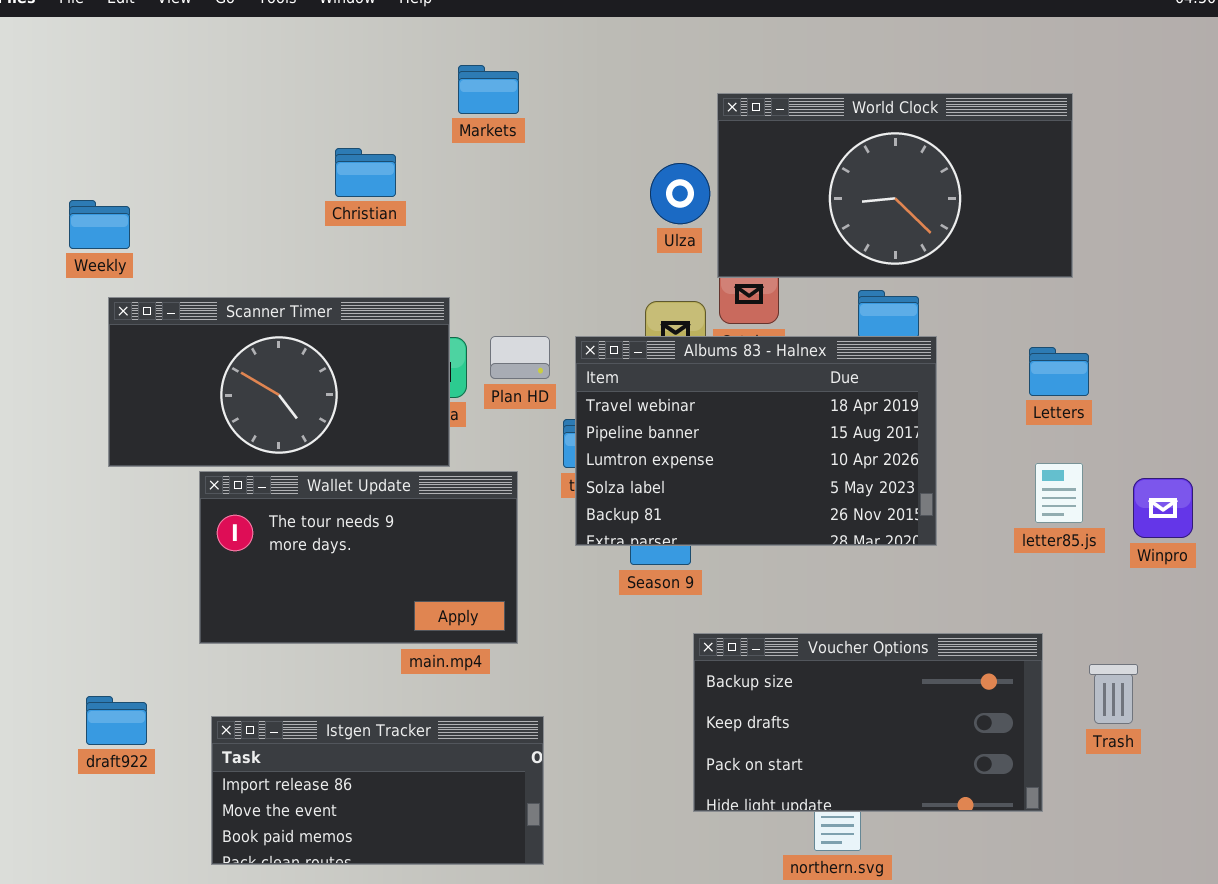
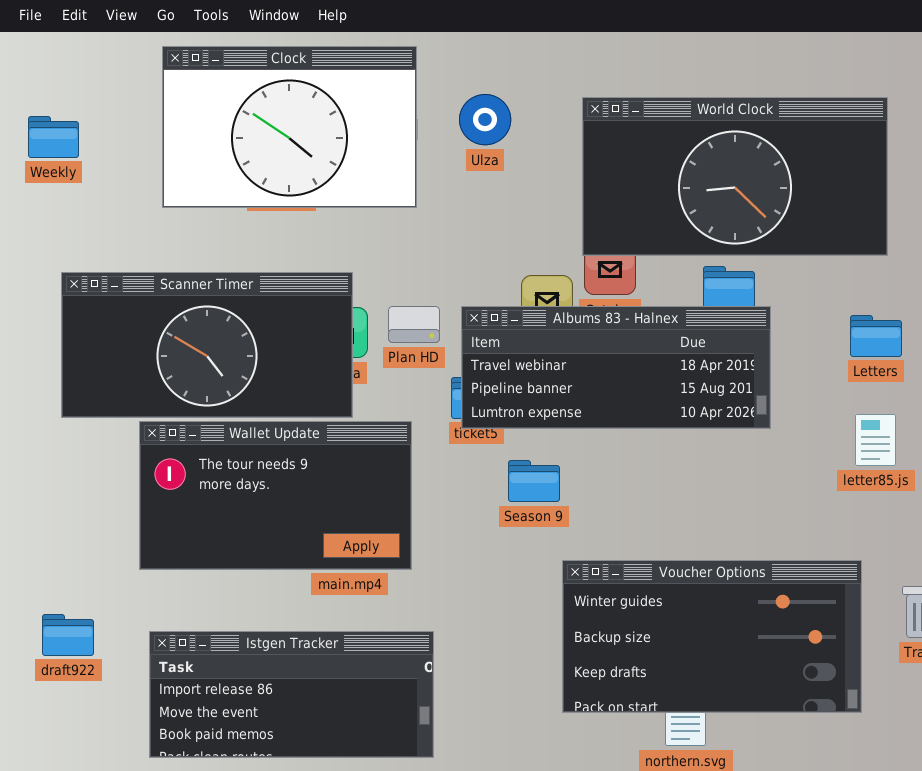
Clock: none -> [162,46,417,208], opened
Ulza: [650,163,710,224] -> [459,94,511,145], moved
Weekly: [69,200,130,249] -> [28,116,79,158], moved
Albums 83 - Halnex: [575,336,937,546] -> [461,306,771,429], resized
Voucher Options: [693,633,1043,812] -> [562,560,862,713], scrolled up 1 row

